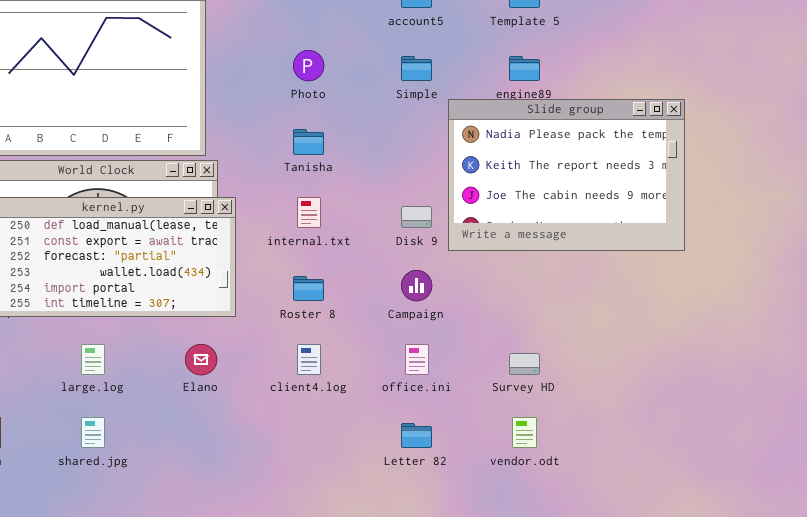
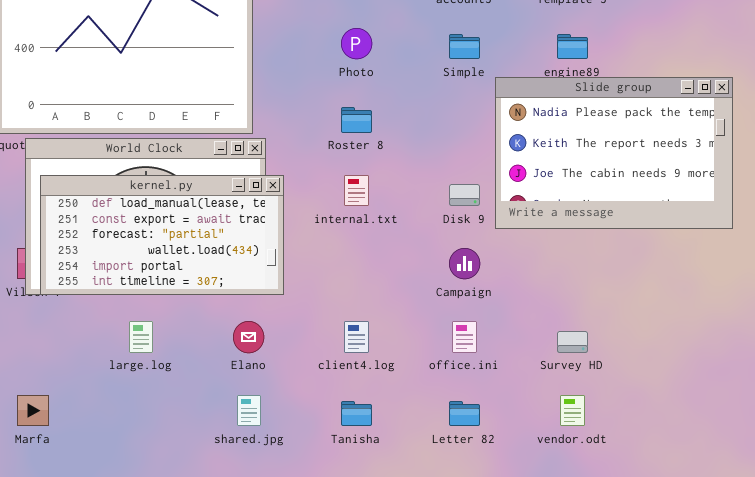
Tanisha: [293,129,324,155] -> [341,401,372,426], moved
Roster 8: [293,276,324,301] -> [341,107,372,133], moved
shared.jpg: [81,417,105,448] -> [237,395,261,426], moved

